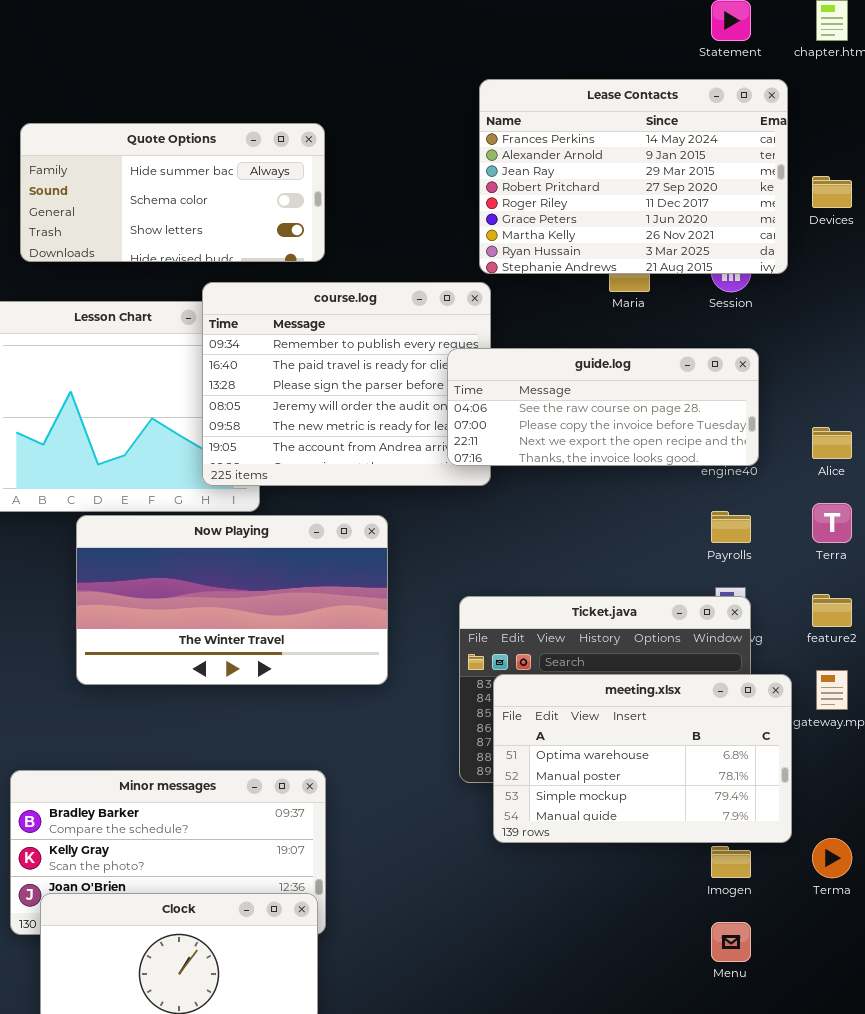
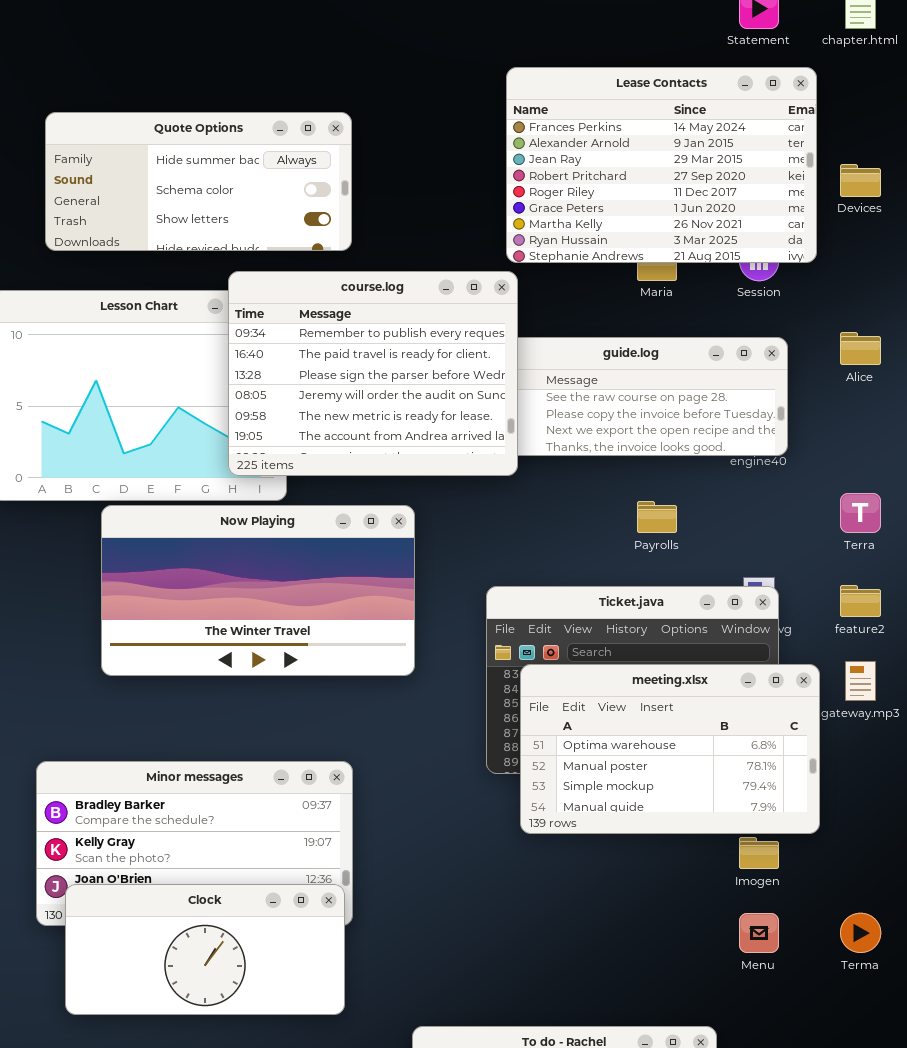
course.log: [202,282,491,486] -> [228,271,518,476], raised
Alice: [812,427,852,459] -> [840,332,881,365], moved
Payrolls: [711,511,751,543] -> [637,501,677,533], moved
Terma: [812,838,852,878] -> [840,913,881,953], moved

